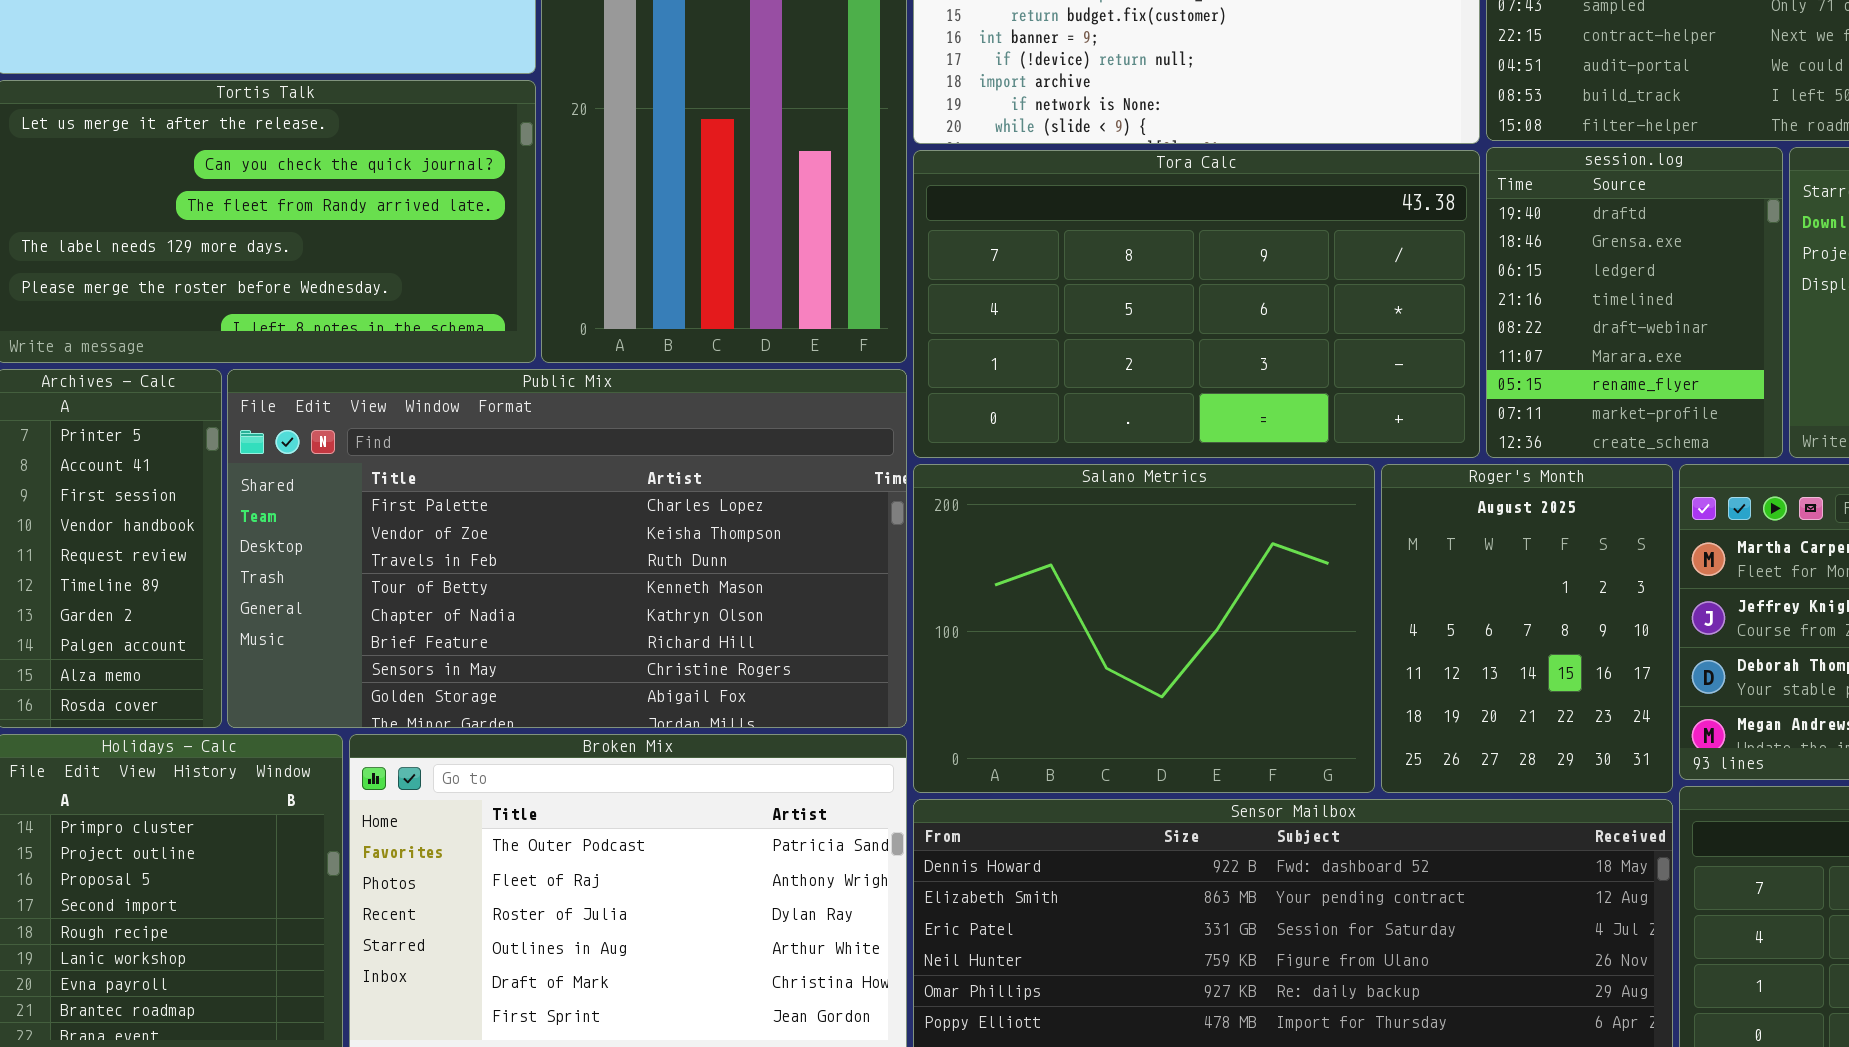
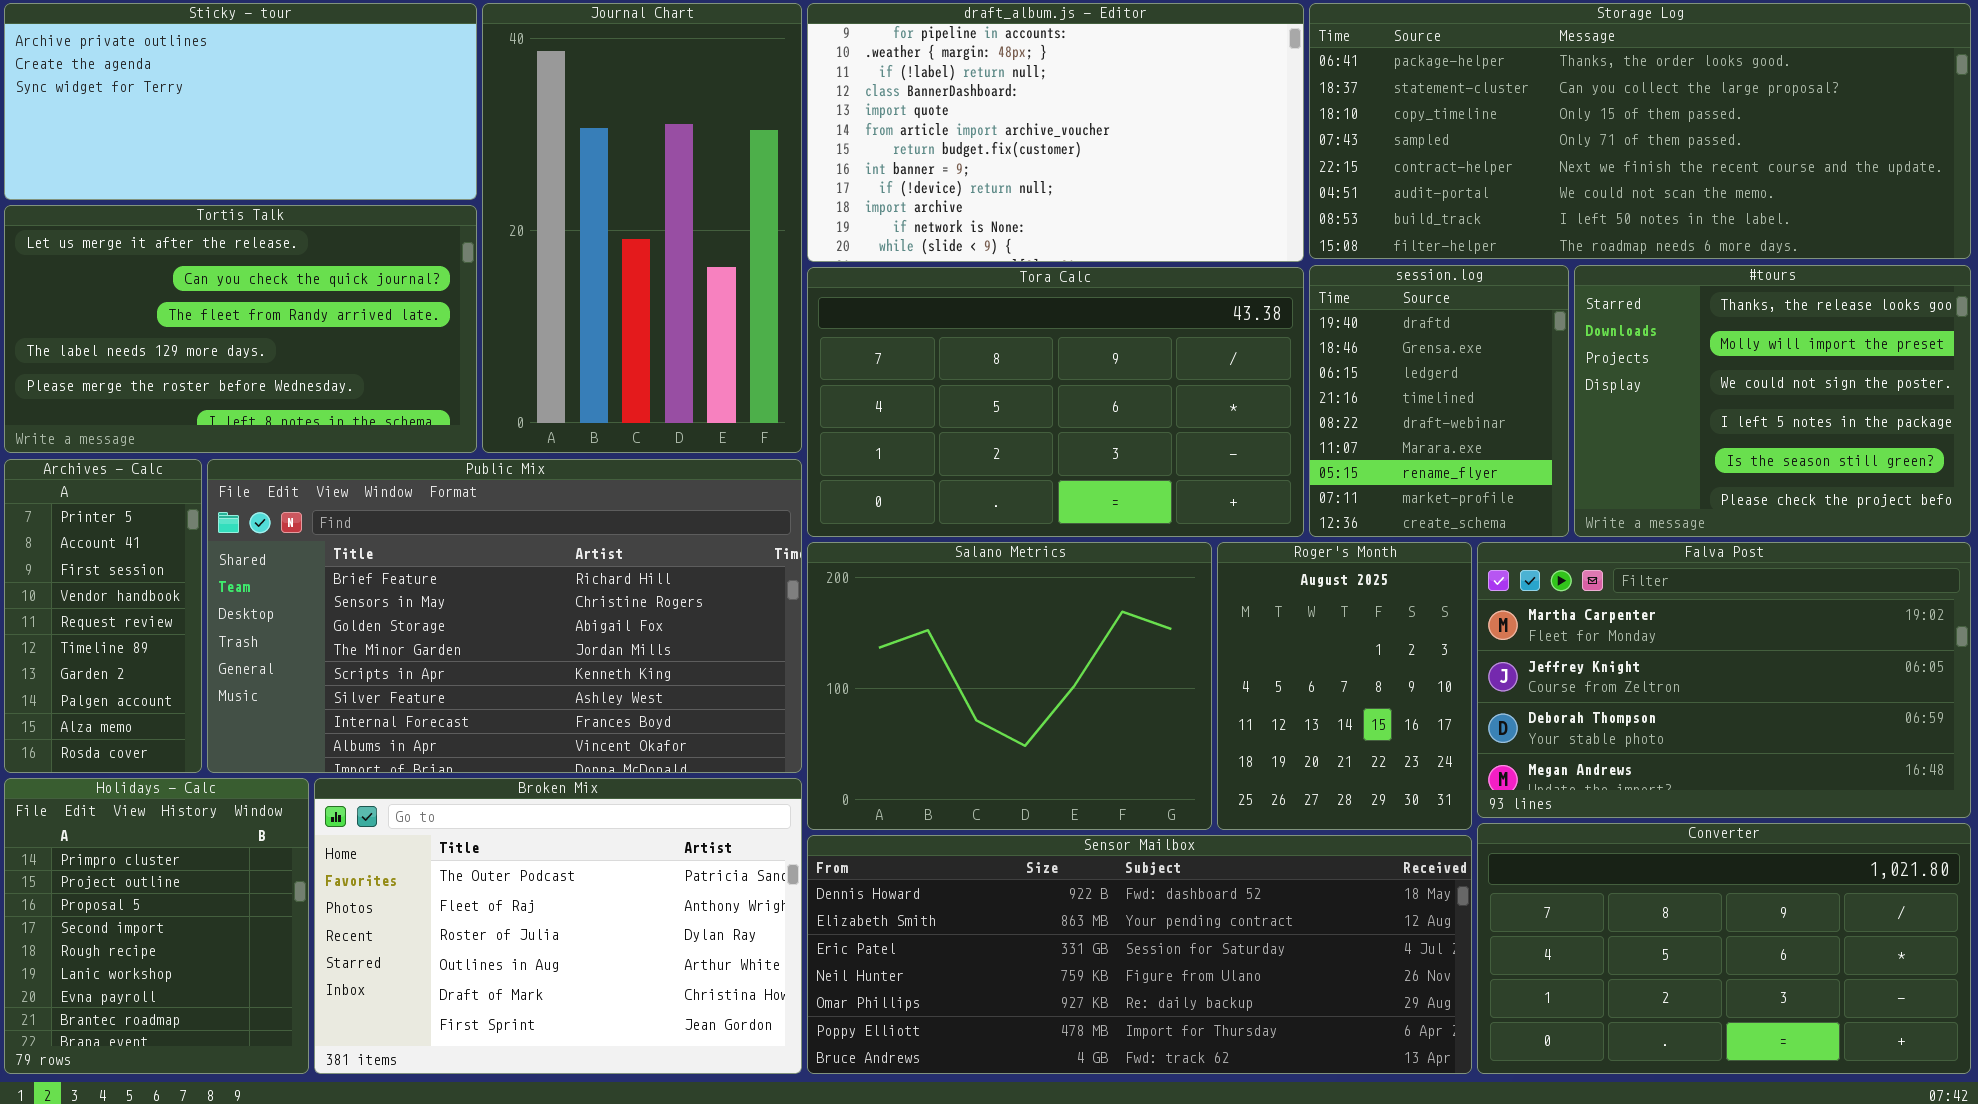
Public Mix: [227,369,907,728] -> [207,459,802,773], scrolled down 5 rows

